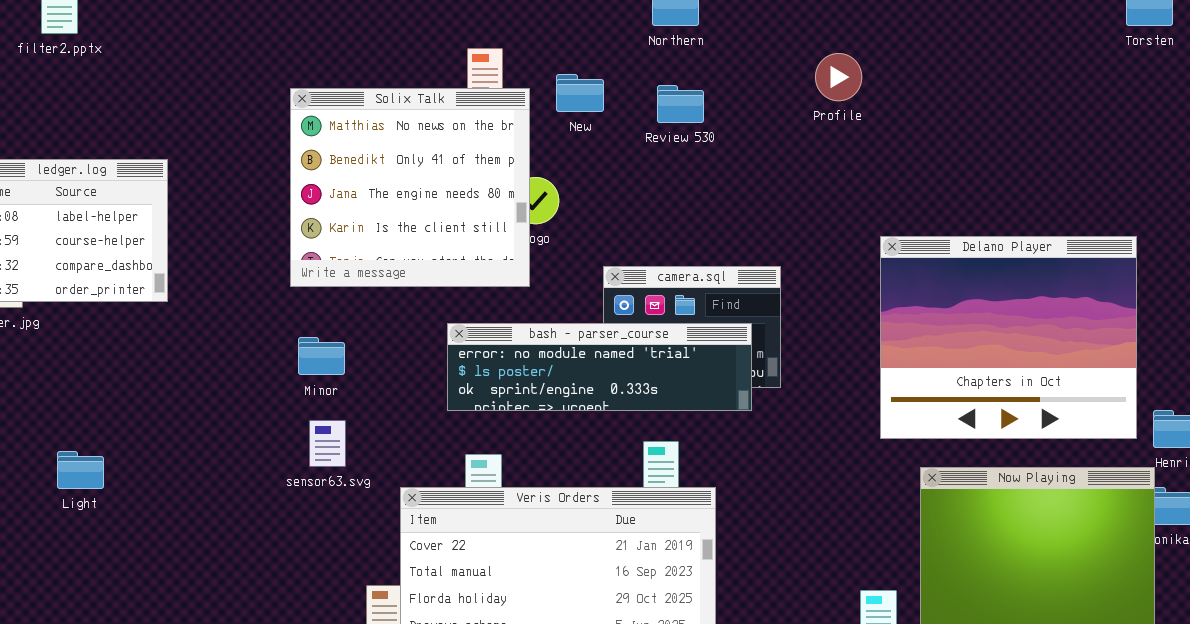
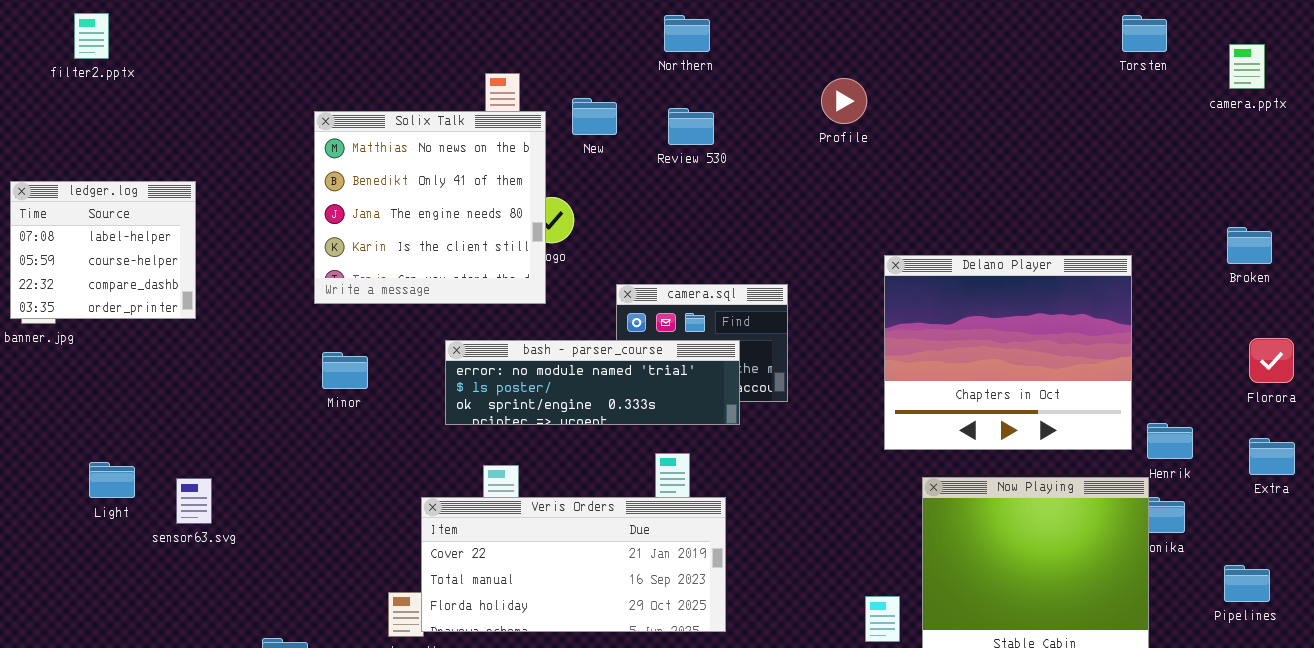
bash - parser_course: [447,323,752,411] -> [445,340,740,425], moved
sensor63.svg: [309,420,346,467] -> [176,478,212,524], moved

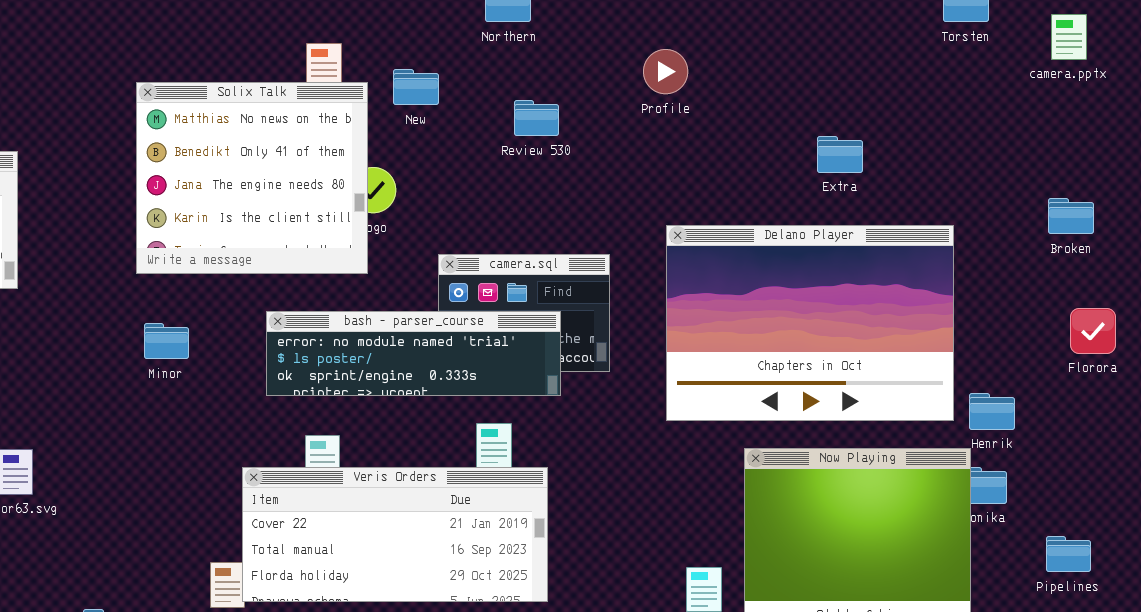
Review 530: [668,108,714,145] -> [514,100,559,136], moved
Delano Player: [884,255,1132,450] -> [666,225,954,421], resized
Extra: [1249,438,1295,475] -> [817,136,863,173], moved

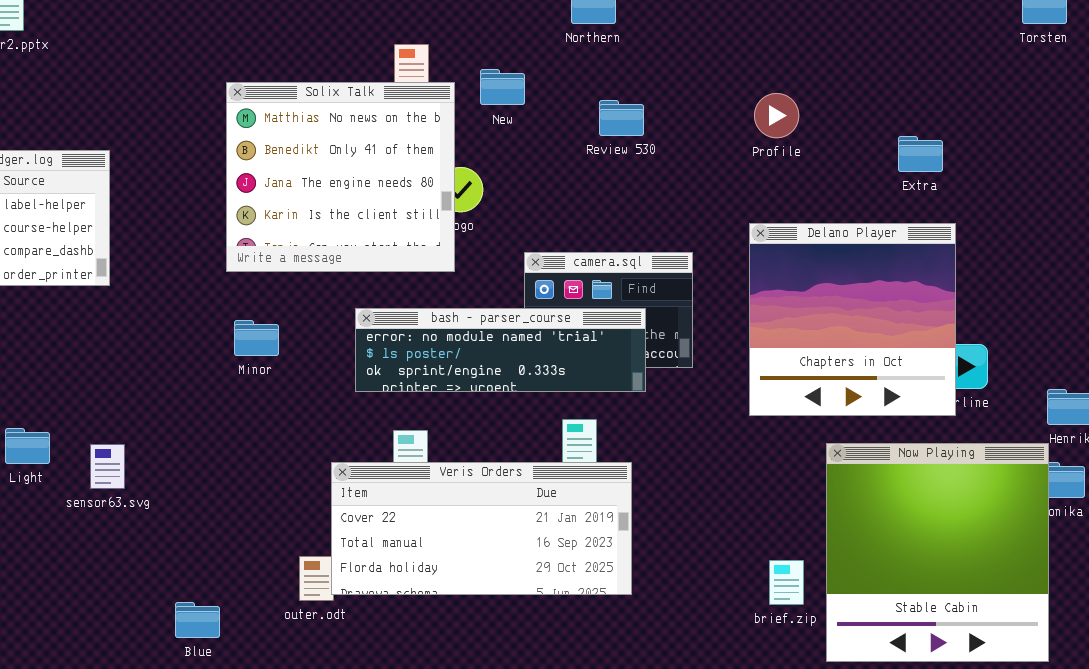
Profile: [643,49,688,94] -> [754,93,799,138], moved
Delano Player: [666,225,954,421] -> [749,223,956,416], resized

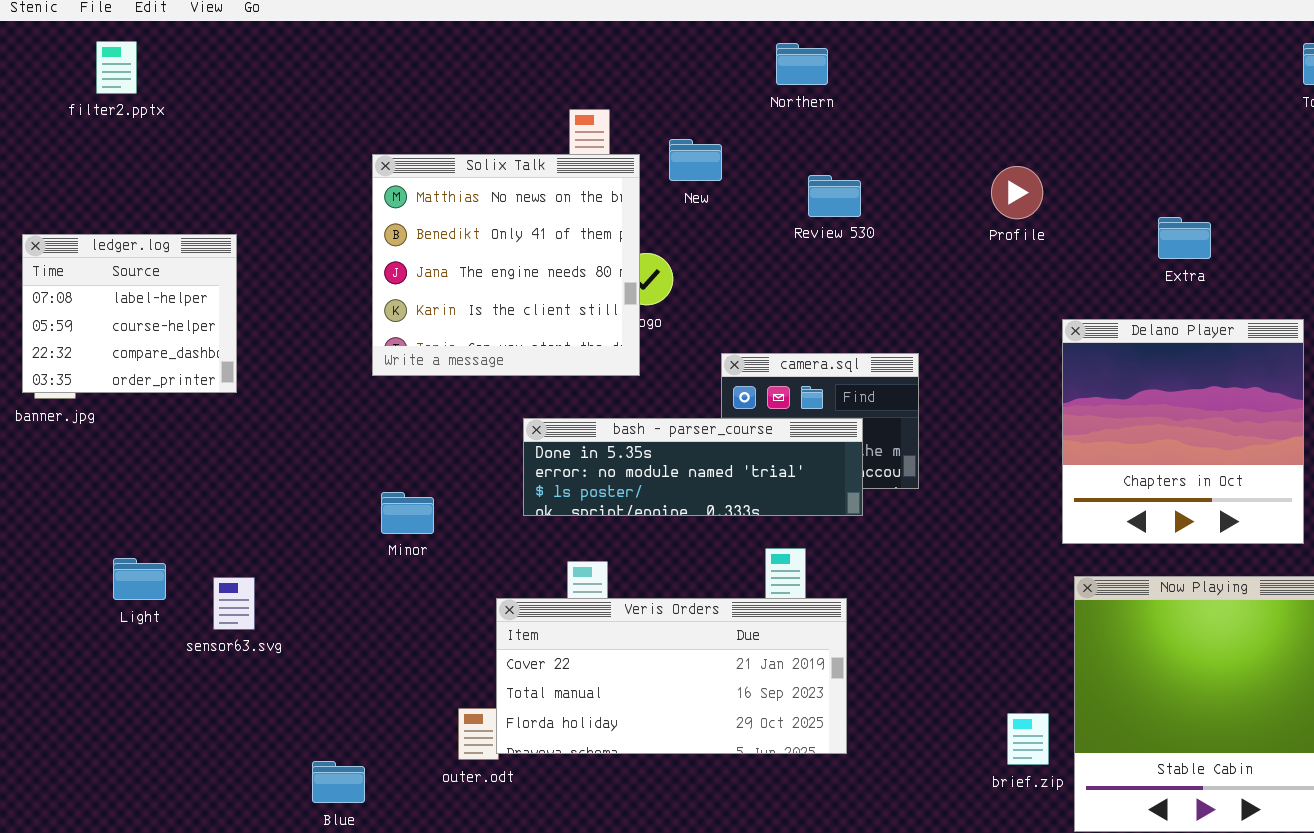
Delano Player: [749,223,956,416] -> [1062,319,1304,544], moved
bash - parser_course: [355,308,646,392] -> [523,418,863,516], scrolled up 1 row
Minor: [234,320,279,356] -> [381,492,434,534], moved

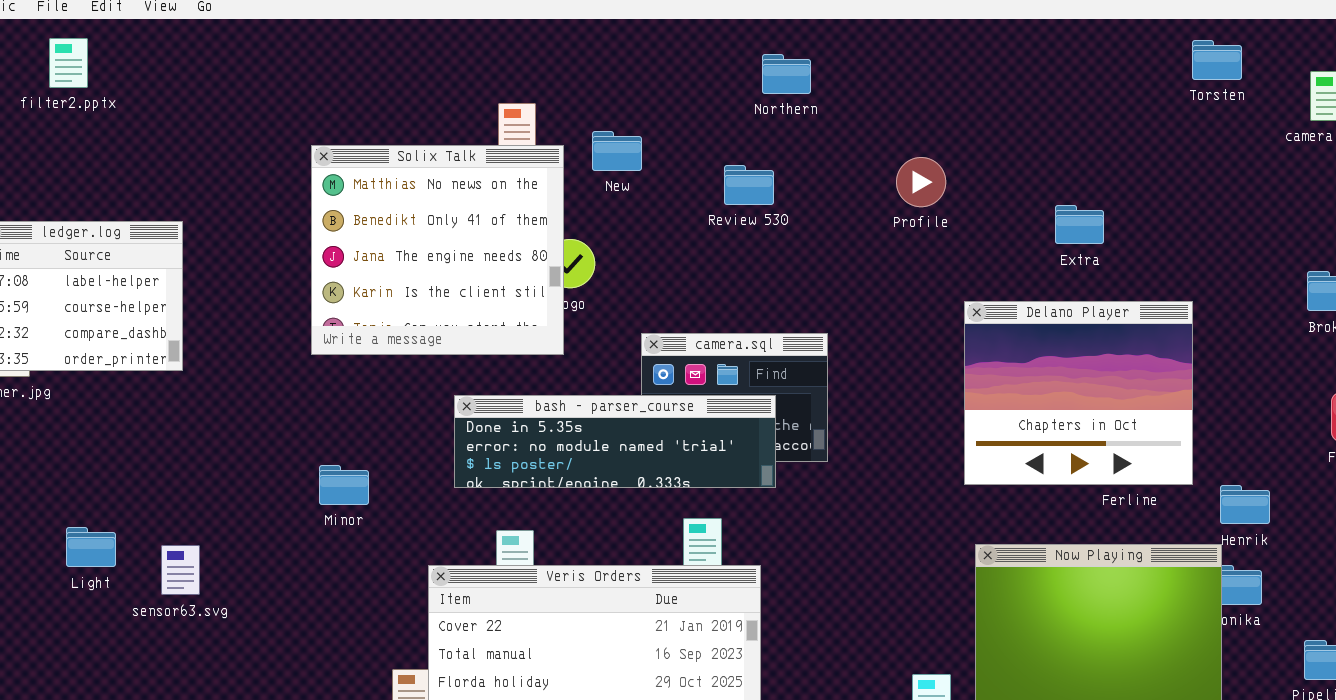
Northern: [776,43,828,85] -> [762,54,811,94], moved
Delano Player: [1062,319,1304,544] -> [964,301,1193,485], resized

